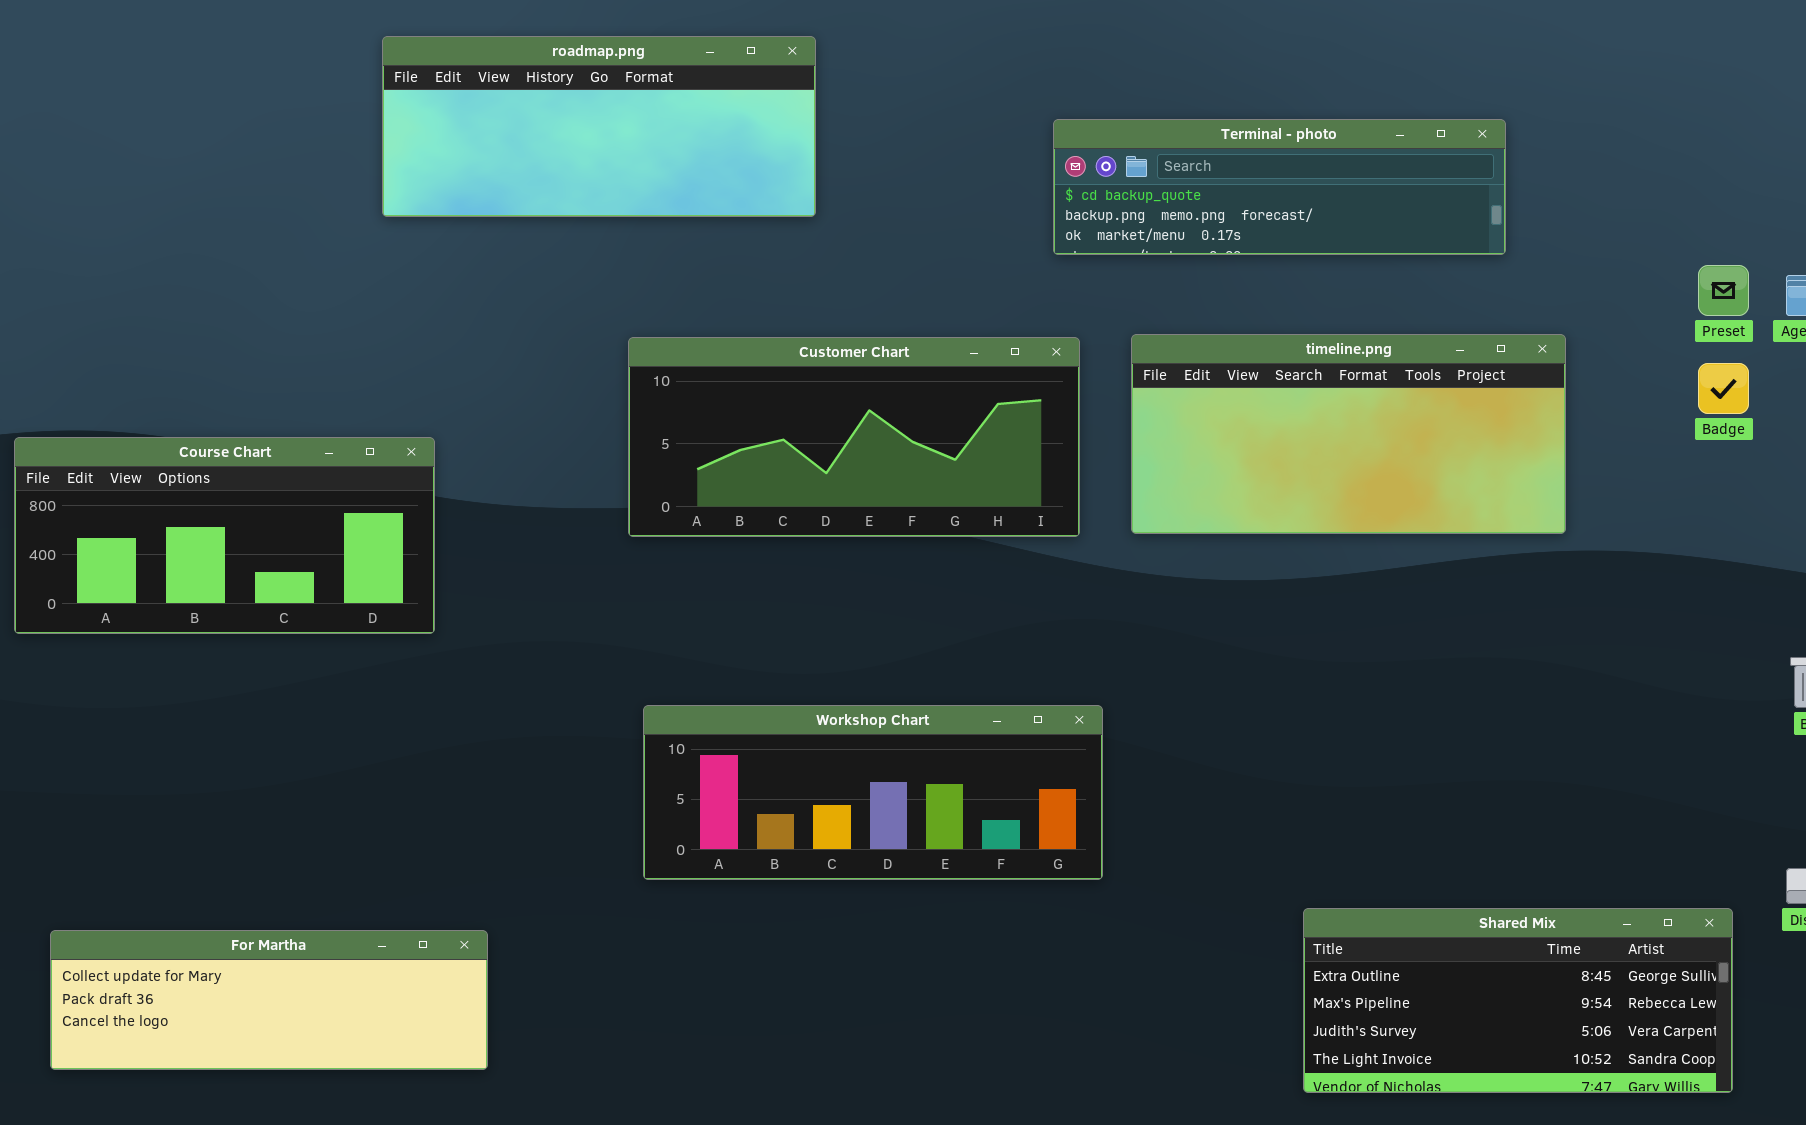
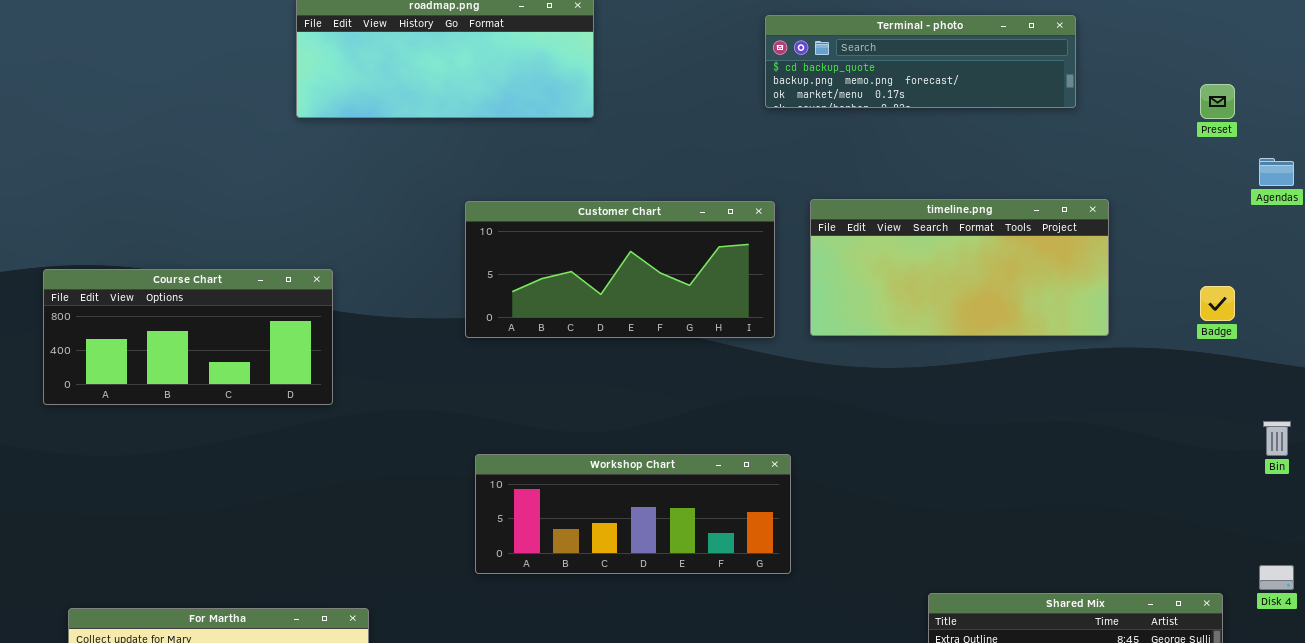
Terminal - photo: [1053,119,1506,255] -> [765,15,1076,108], moved
Preset: [1698,265,1749,316] -> [1200,84,1235,119], moved
Badge: [1698,363,1749,414] -> [1200,286,1235,321], moved

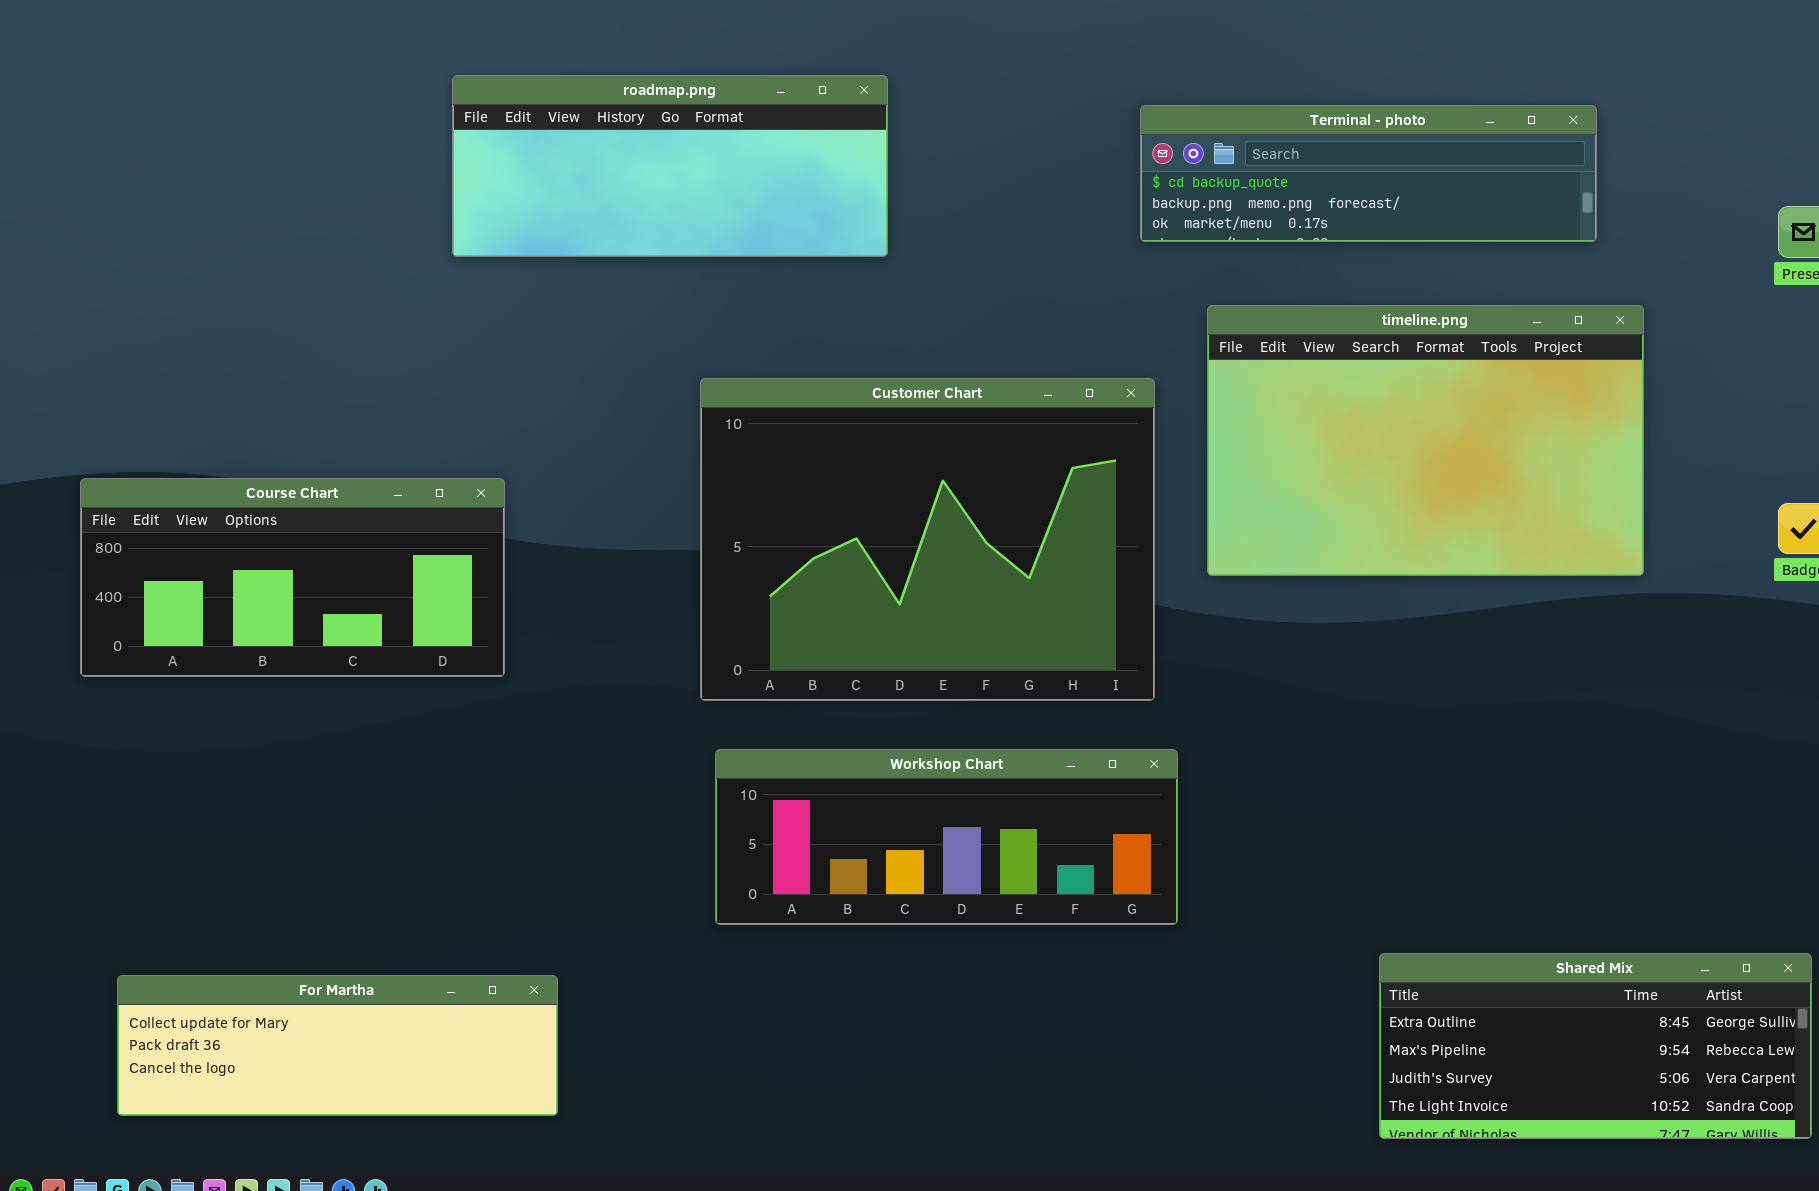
timeline.png: [810,199,1109,336] -> [1207,305,1644,576], resized
Customer Chart: [465,201,775,338] -> [700,378,1155,701], resized

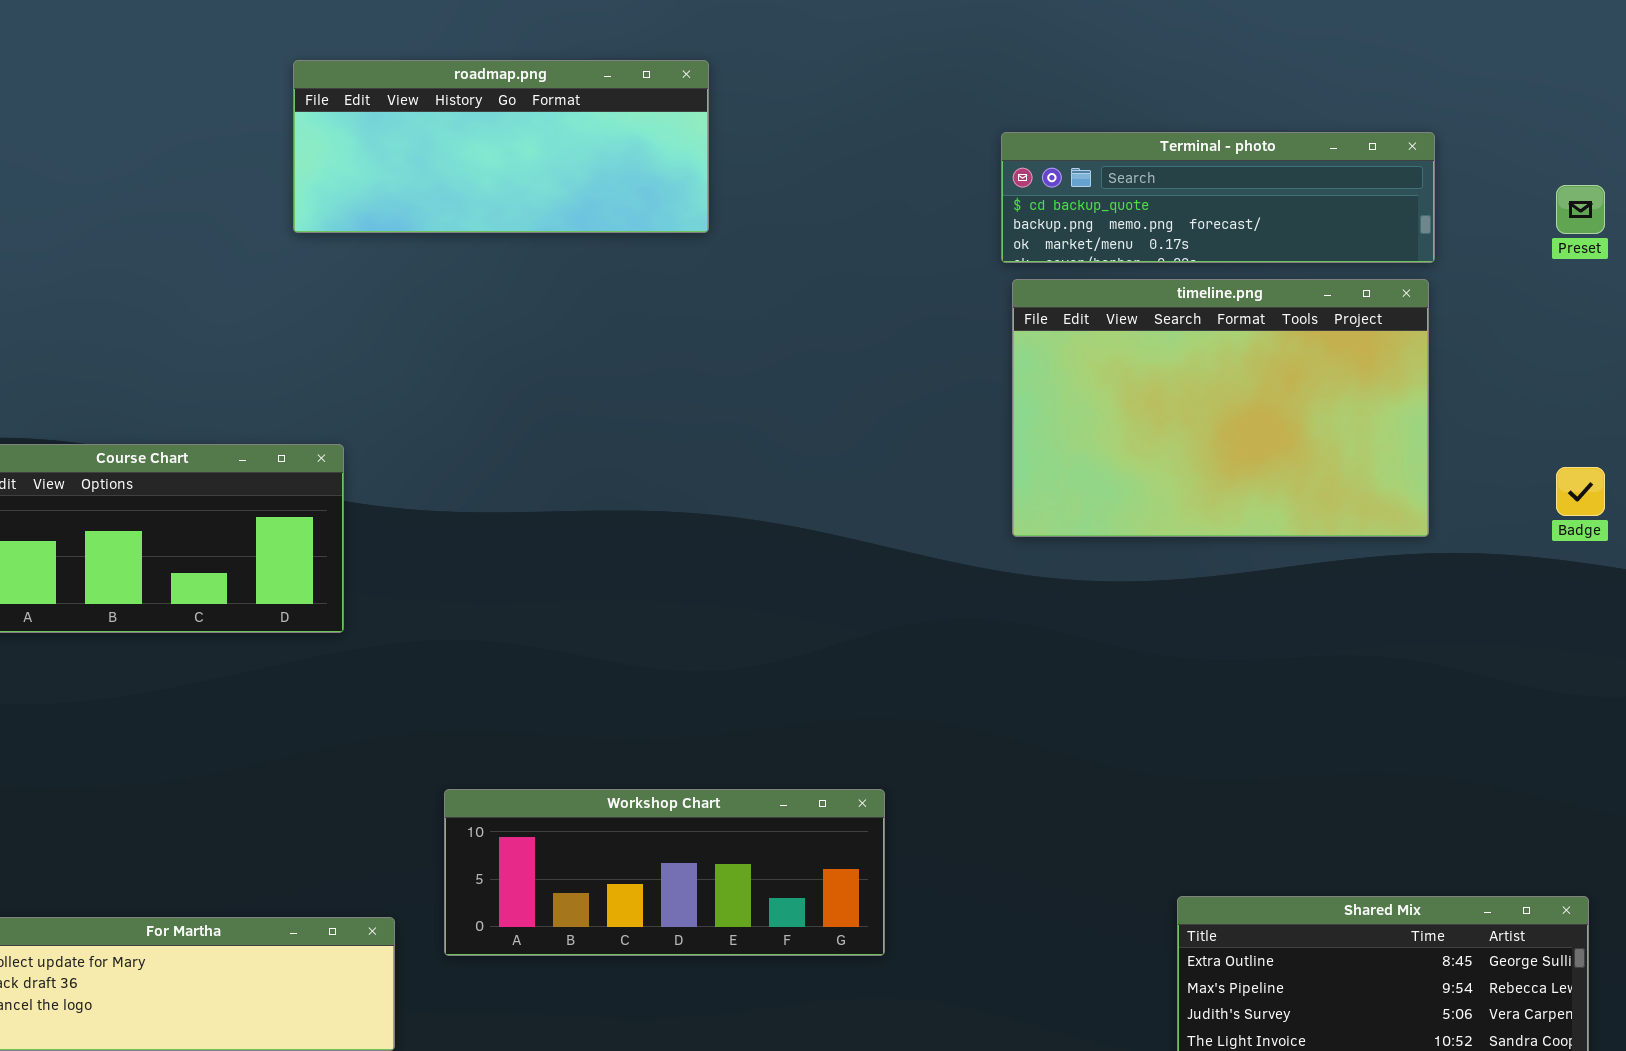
Terminal - photo: [1140,105,1597,242] -> [1001,132,1435,263], moved
Customer Chart: [700,378,1155,701] -> none, closed
Workshop Chart: [715,749,1178,925] -> [444,789,885,956], moved

